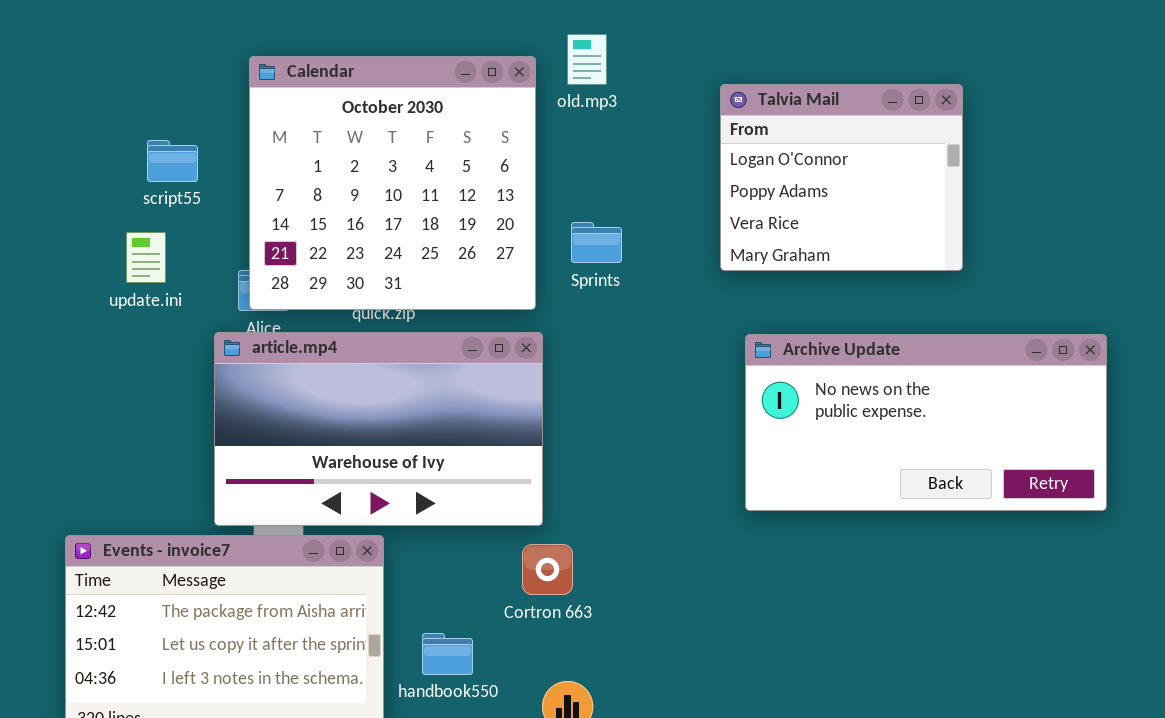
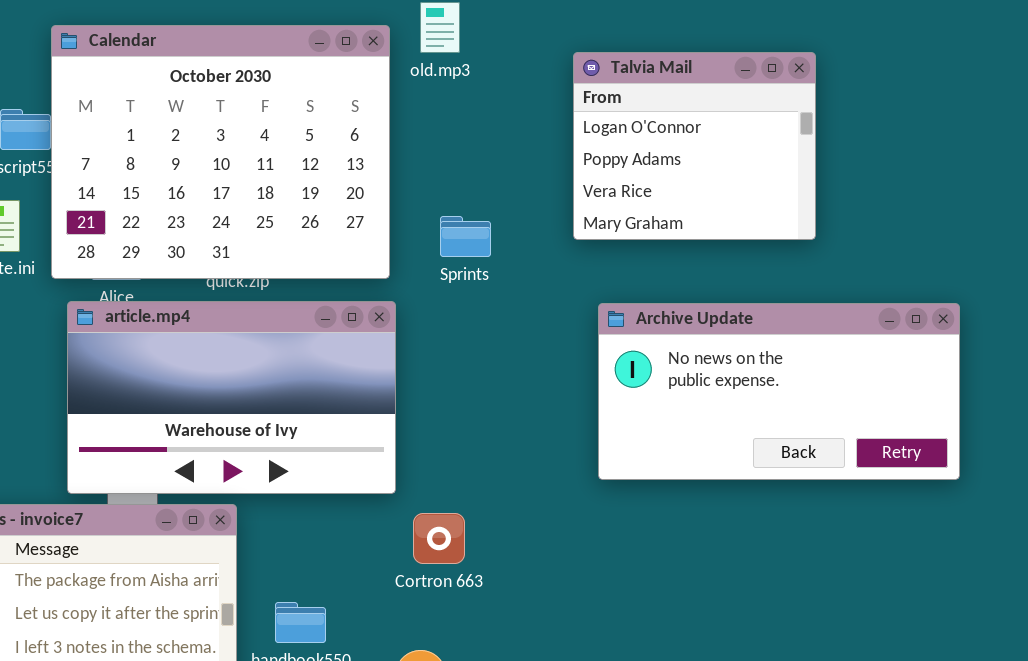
Calendar: [249,56,536,310] -> [51,25,390,279], resized
Sprints: [571,222,622,263] -> [440,216,491,257], moved
Cortron 663: [522,544,573,595] -> [413,513,465,564], moved

